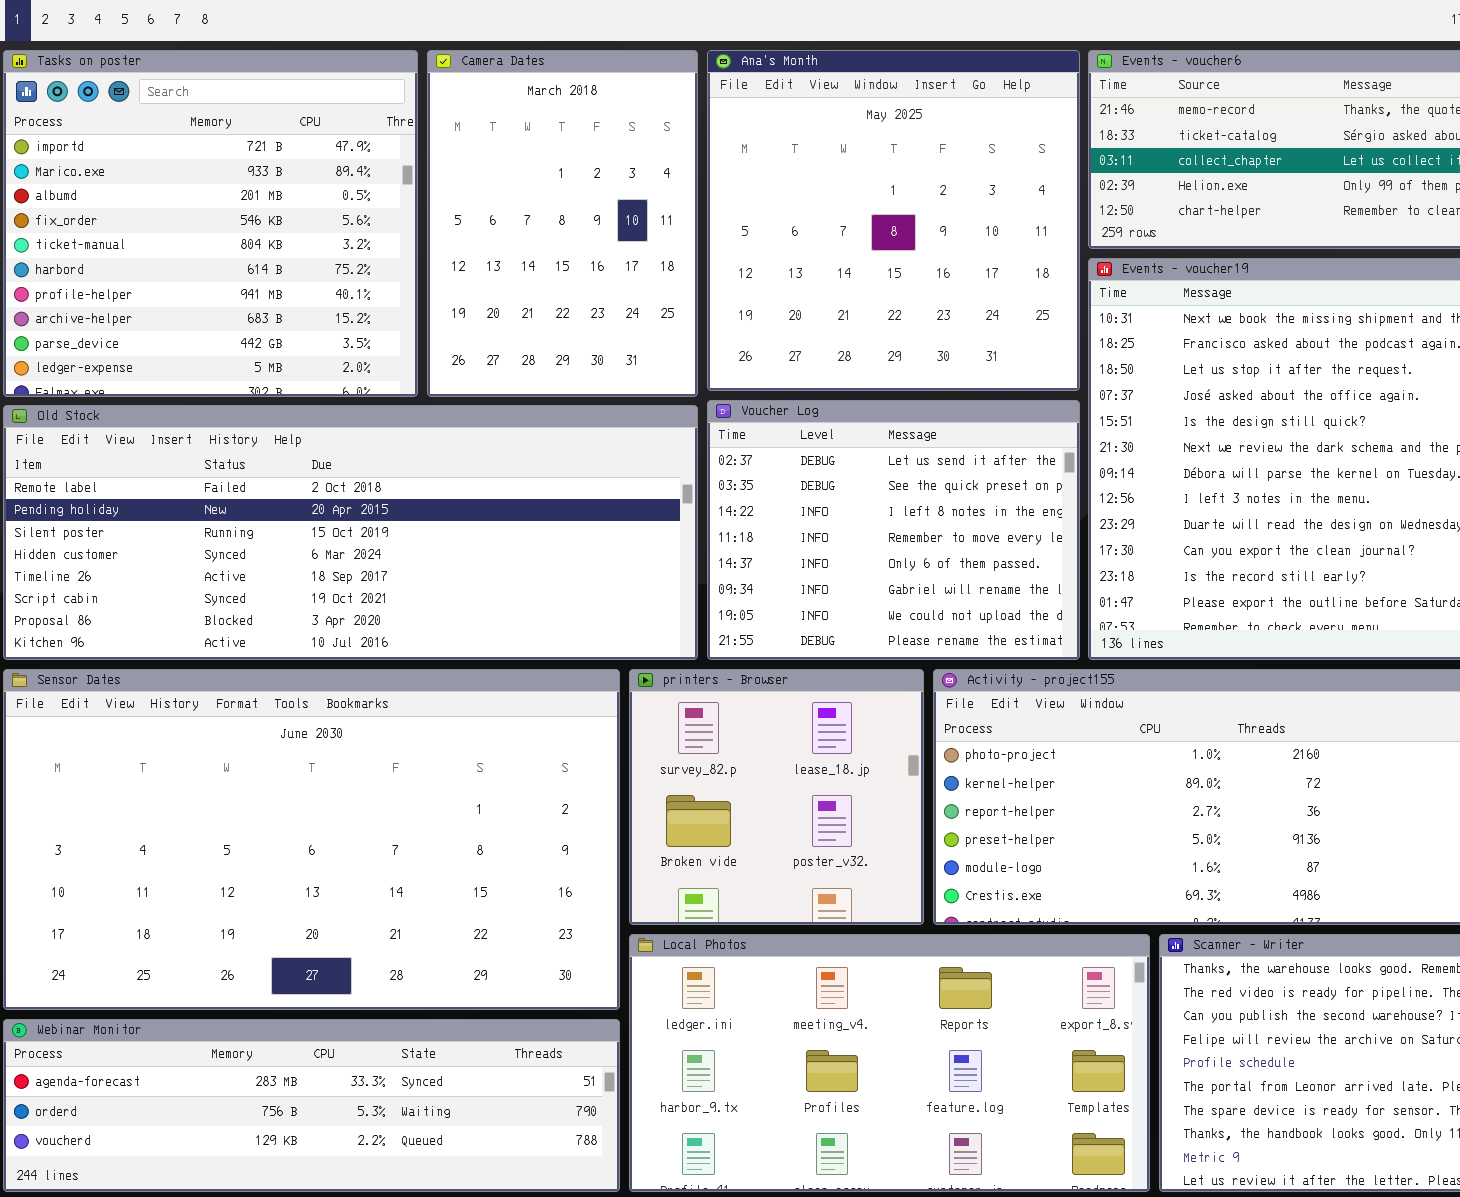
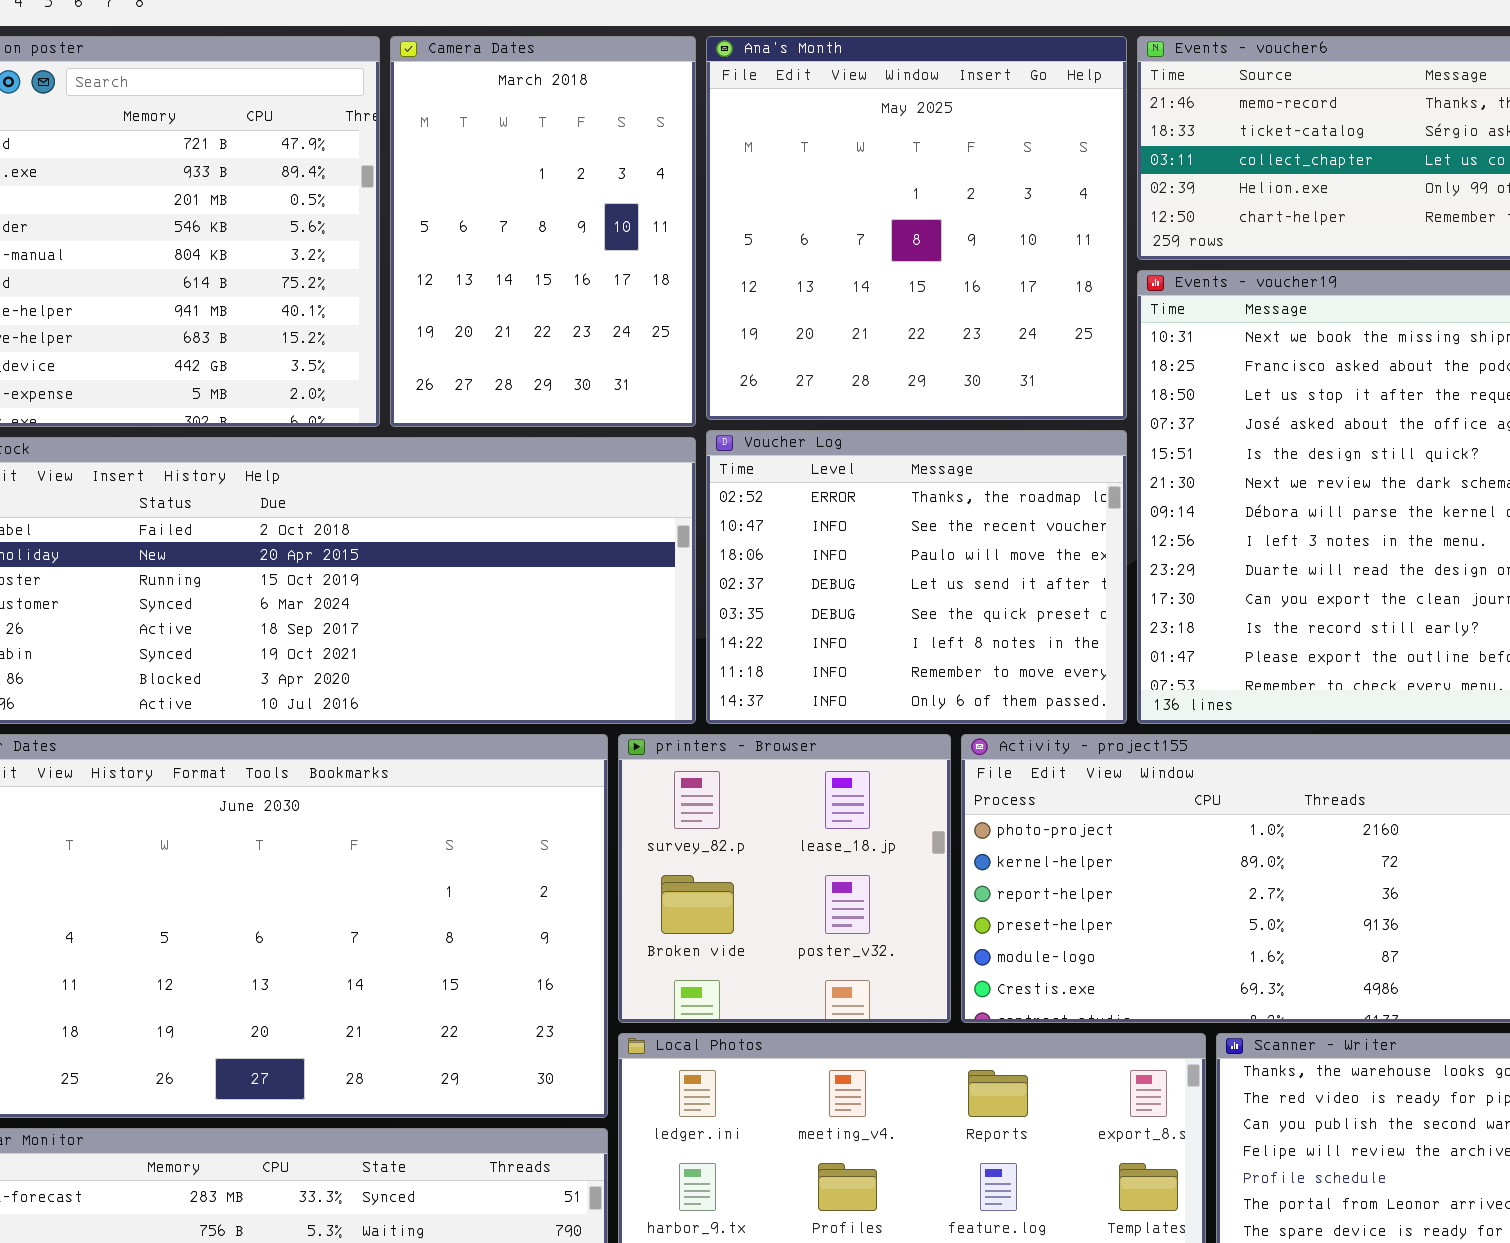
Voucher Log: [707,400,1080,660] -> [706,430,1127,724], scrolled up 3 rows

